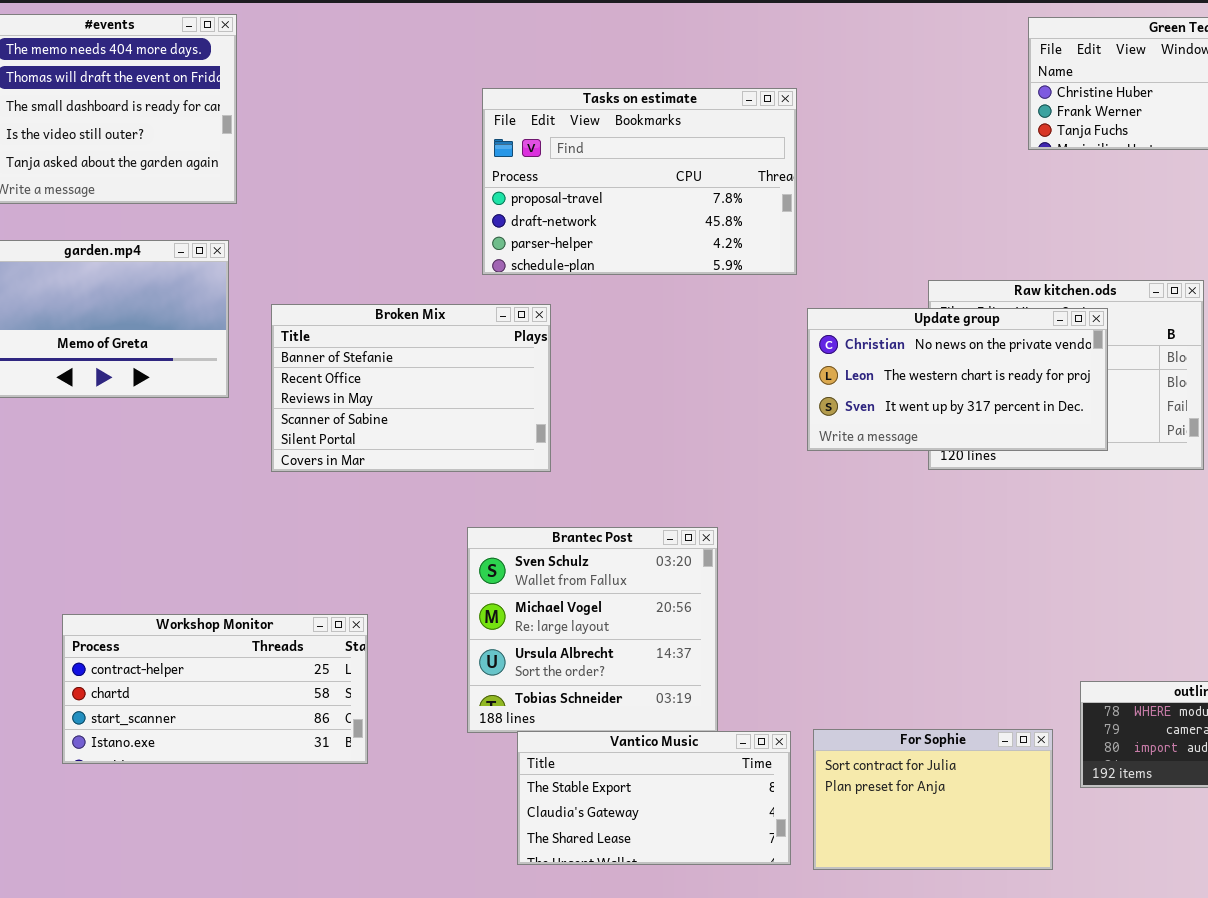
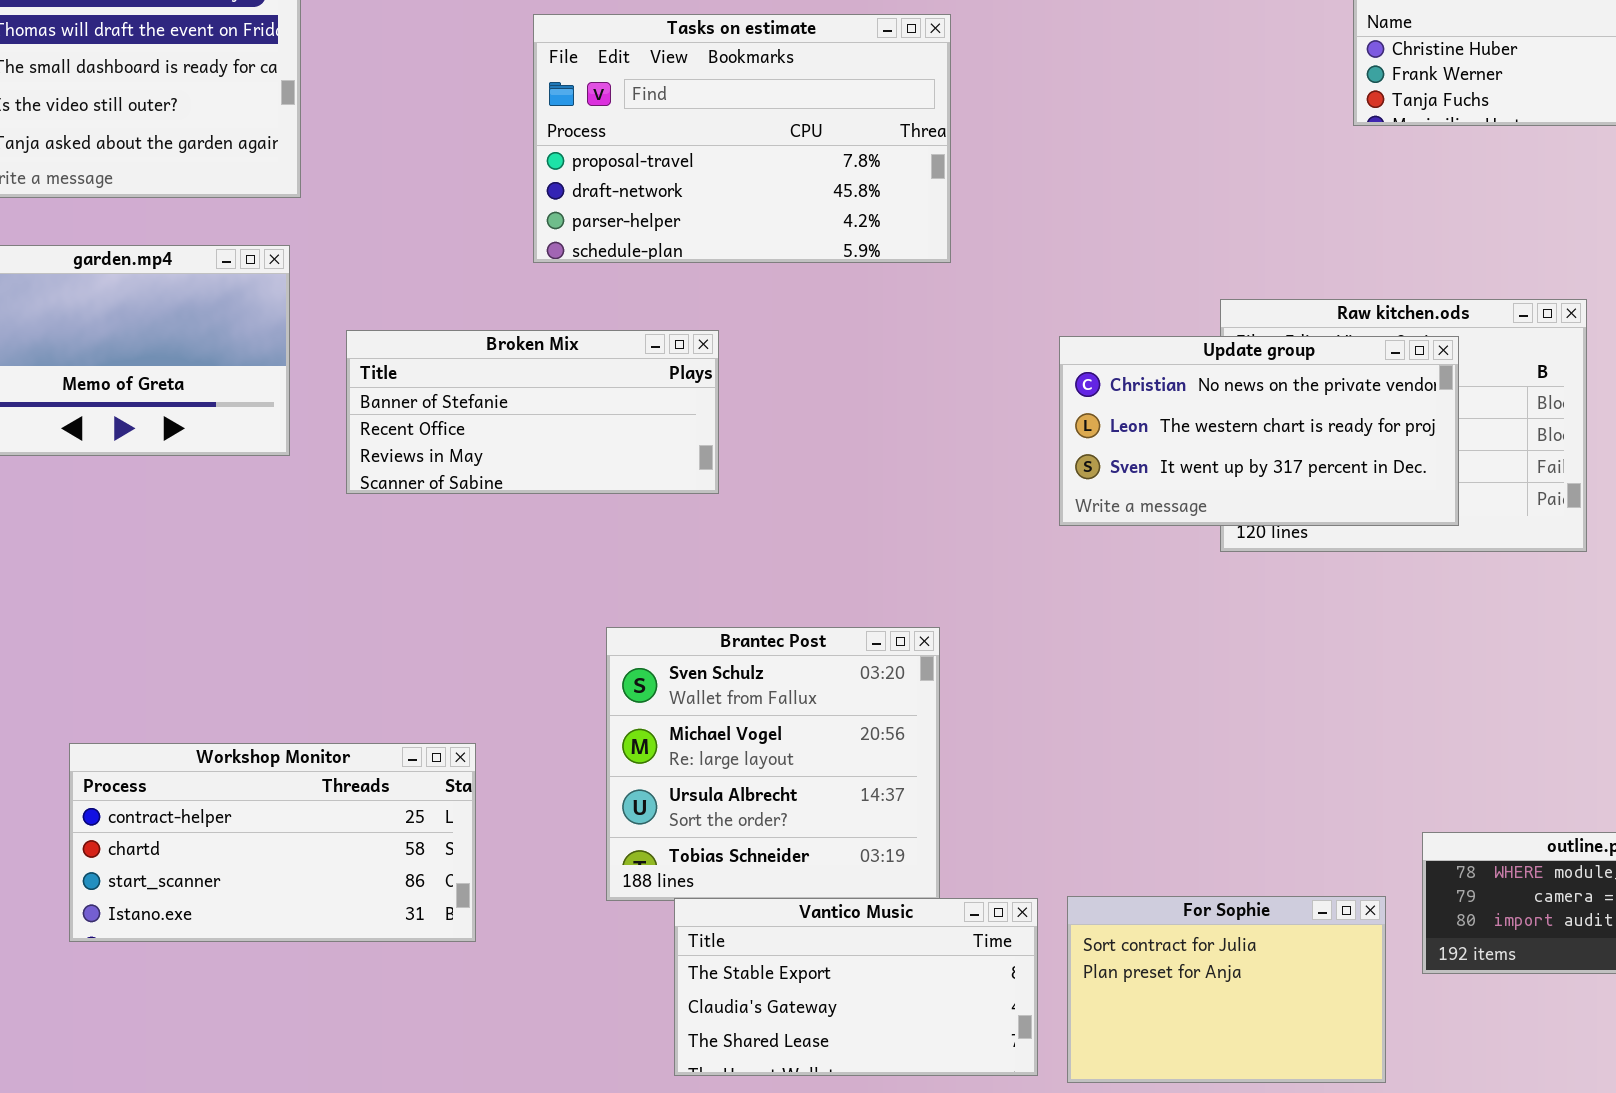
Tasks on estimate: [482,88,797,275] -> [533,14,951,263], moved
Broken Mix: [271,304,551,472] -> [346,330,719,494], resized

